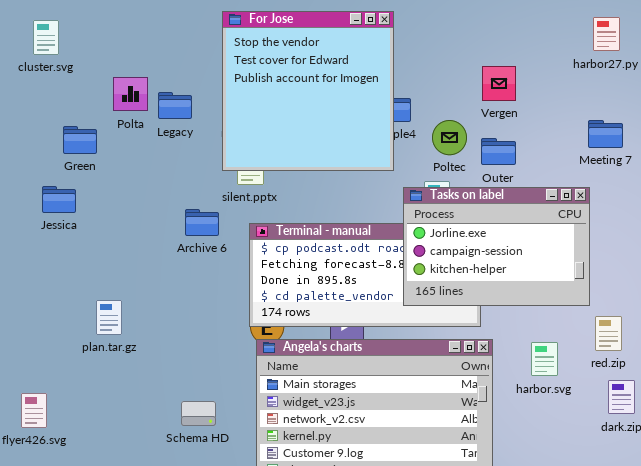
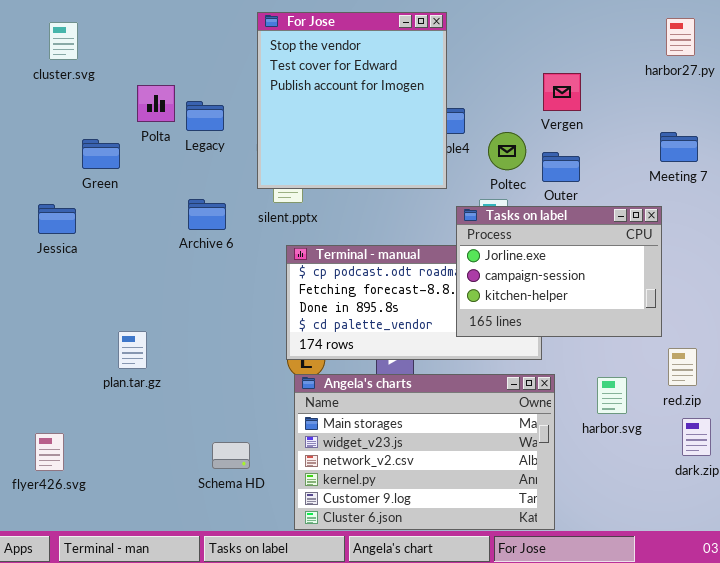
Jessica: [42,186,76,213] -> [38,204,76,234], moved
Archive 6: [185,209,219,236] -> [188,199,226,230], moved

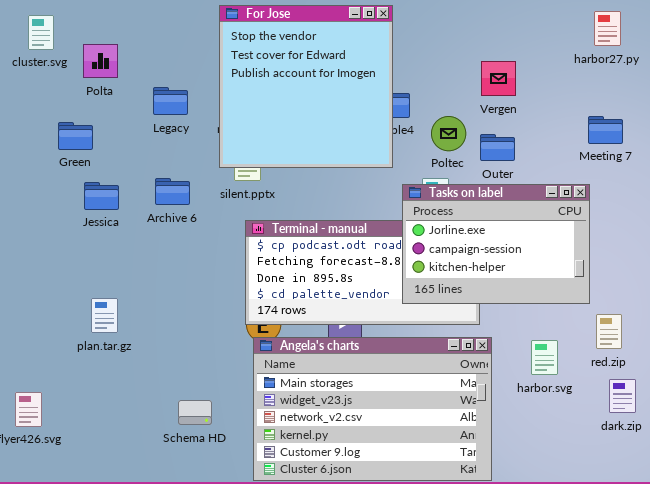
Polta: [137,85,175,122] -> [83,44,118,78], moved
Jessica: [38,204,76,234] -> [84,182,119,210], moved

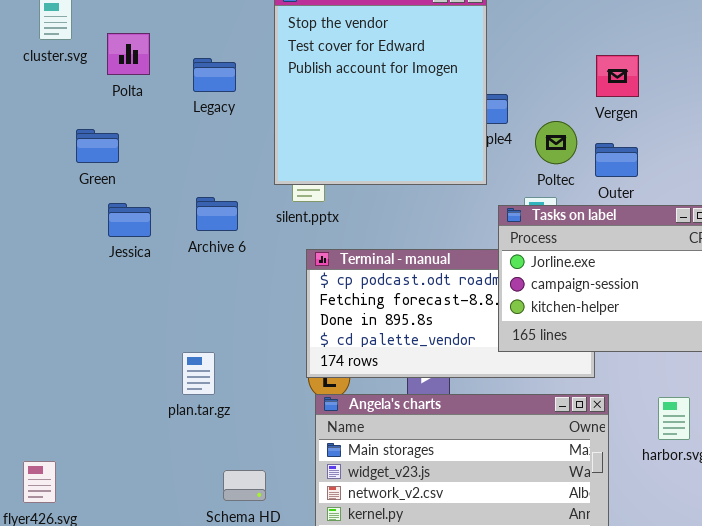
Legacy: [153,87,188,115] -> [193,58,236,92], moved
plan.tar.gz: [91,298,118,333] -> [182,352,215,395], moved

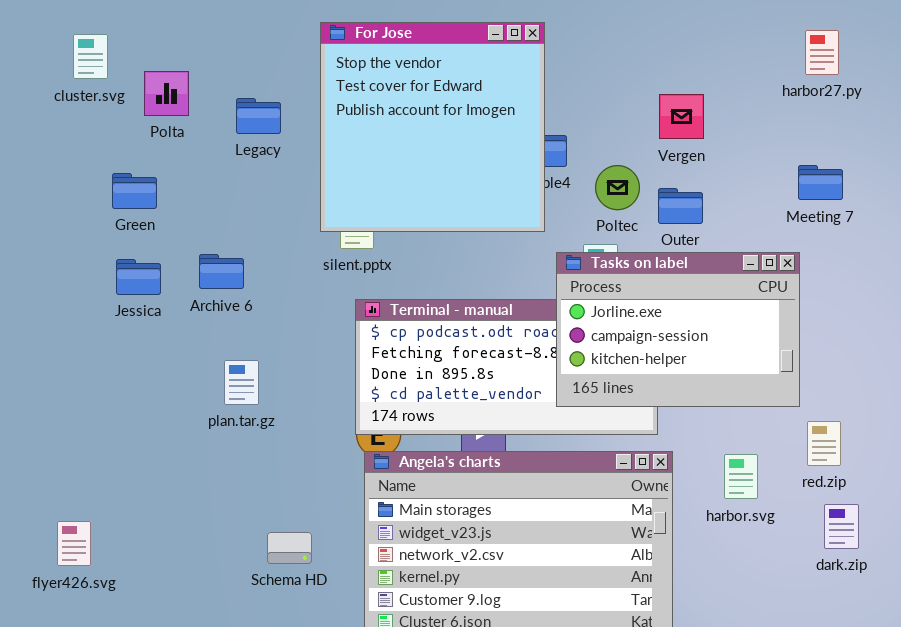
Archive 6: [196,197,238,231] -> [199,254,244,289], moved
Jessica: [108,203,151,237] -> [116,259,161,295], moved
plan.tar.gz: [182,352,215,395] -> [224,360,259,405], moved

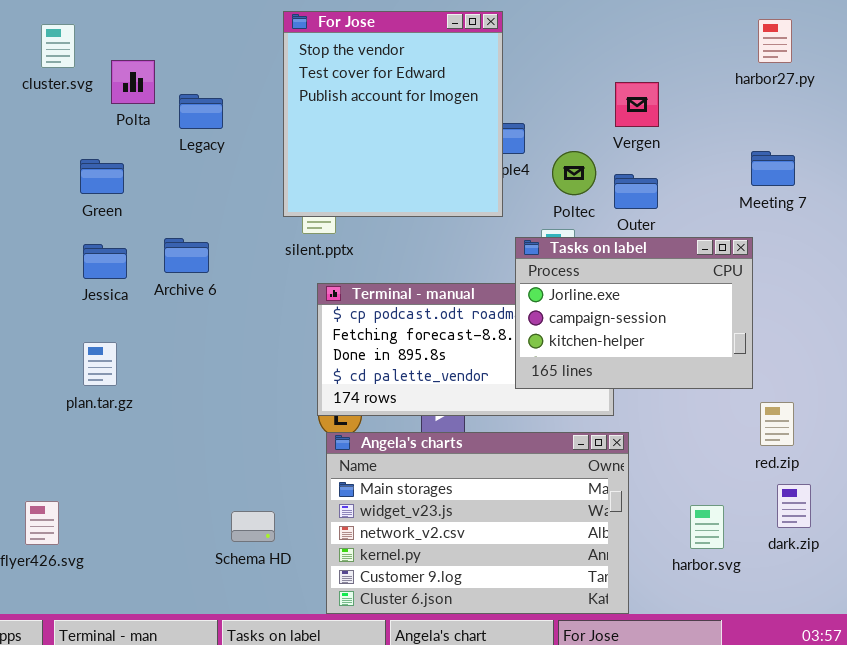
Legacy: [236,98,281,134] -> [179,94,223,129], moved
plan.tar.gz: [224,360,259,405] -> [83,342,117,386], moved
harbor.svg: [724,454,758,499] -> [690,505,724,549], moved

